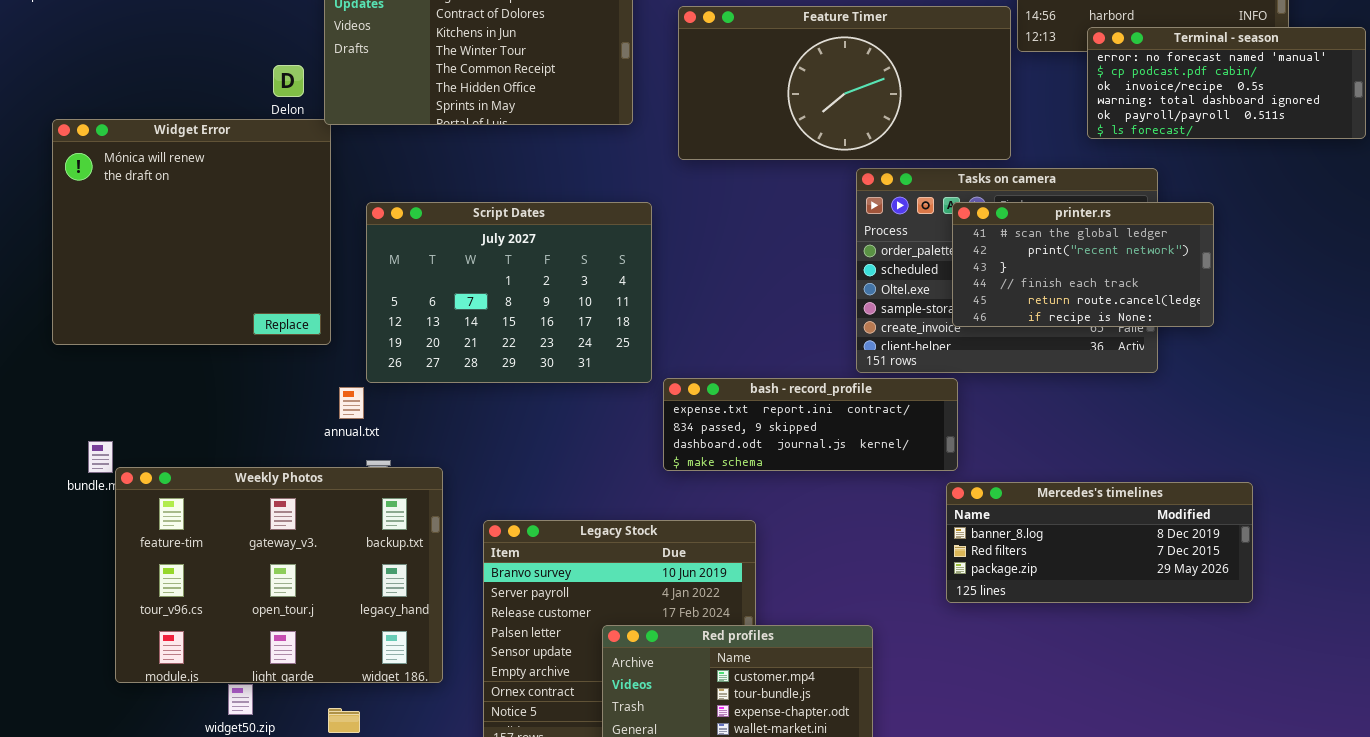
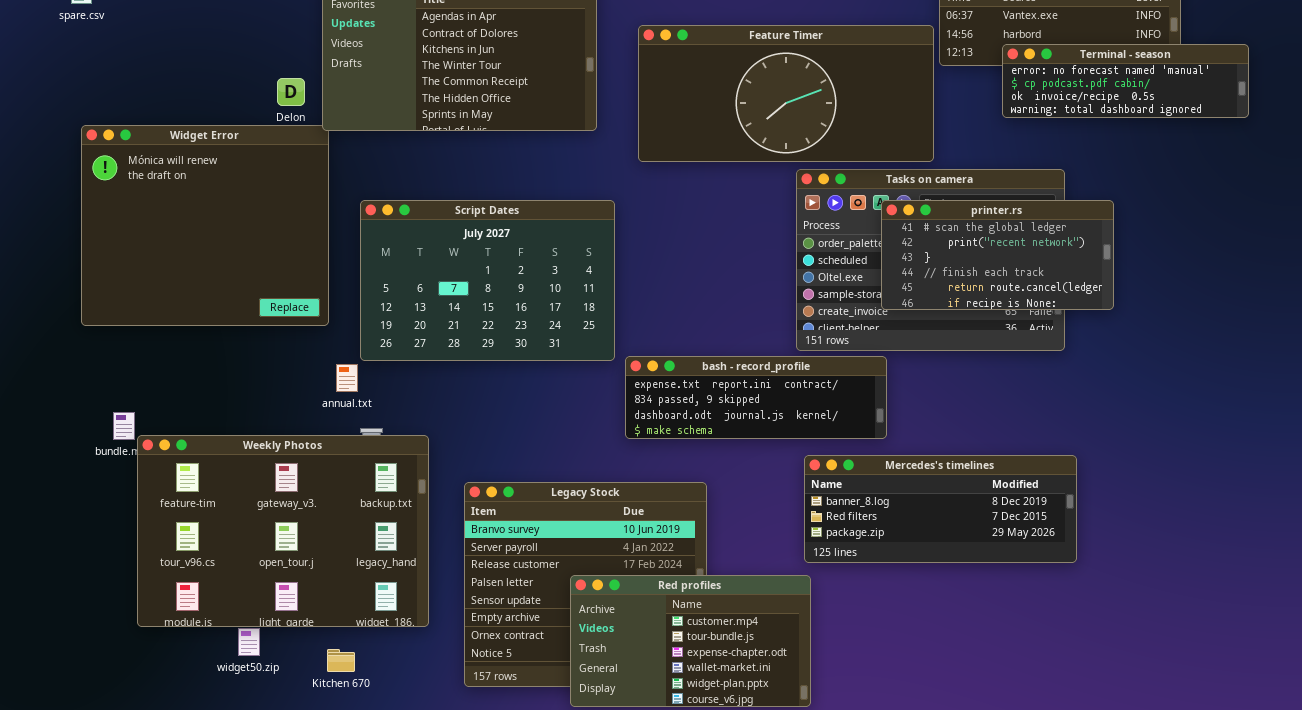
Terminal - season: [1087,27,1366,139] -> [1002,44,1249,118], resized
Mercedes's timelines: [946,482,1253,603] -> [804,455,1077,563], moved

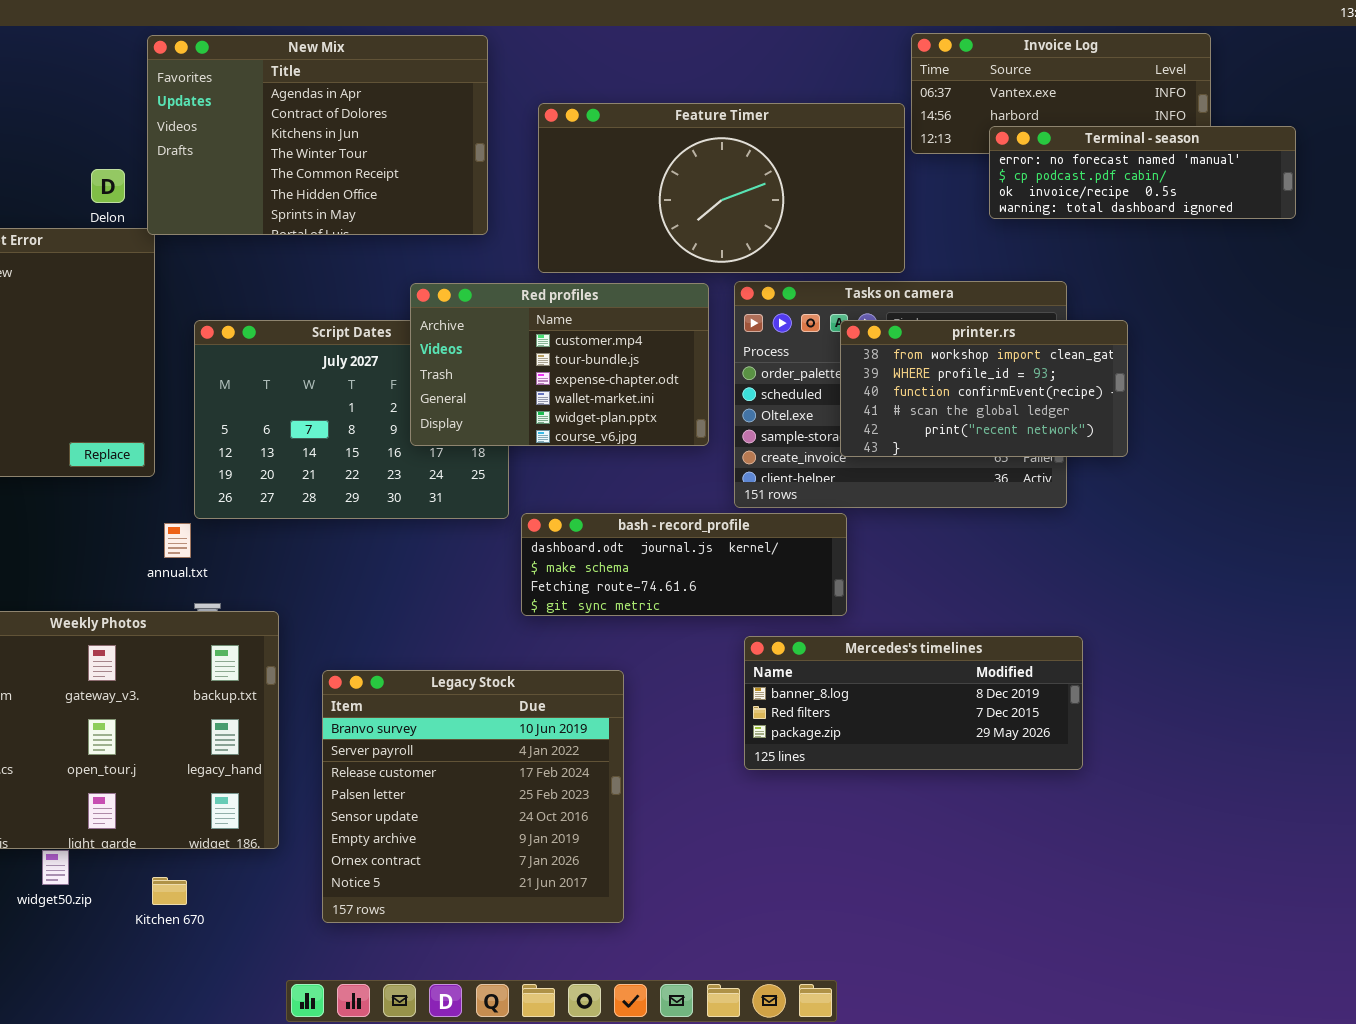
printer.rs: [881,200,1114,310] -> [840,320,1128,457], scrolled up 3 rows
bash - record_profile: [625,356,887,439] -> [521,513,847,616], scrolled down 2 rows
Red profiles: [570,575,811,707] -> [410,283,709,446], moved

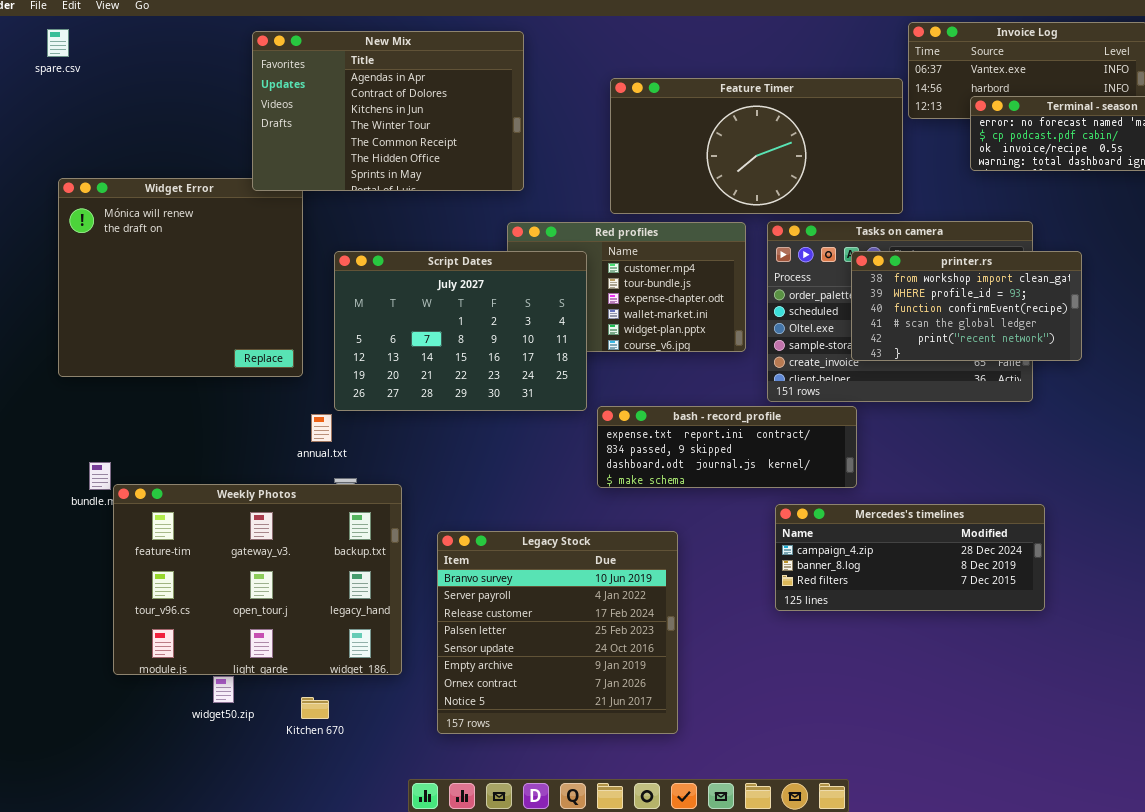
New Mix: [147,35,488,235] -> [252,31,524,191], moved
Script Dates: [194,320,509,519] -> [334,251,587,411], raised
bash - record_profile: [521,513,847,616] -> [597,406,857,488], scrolled up 2 rows
Mercedes's timelines: [744,636,1083,770] -> [775,504,1045,611], scrolled up 1 row

